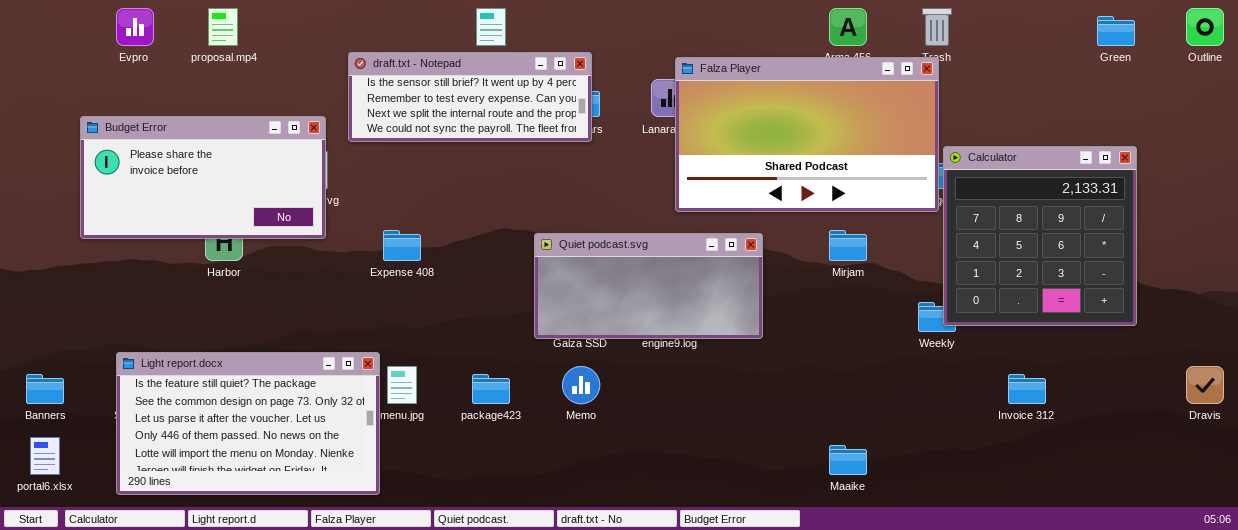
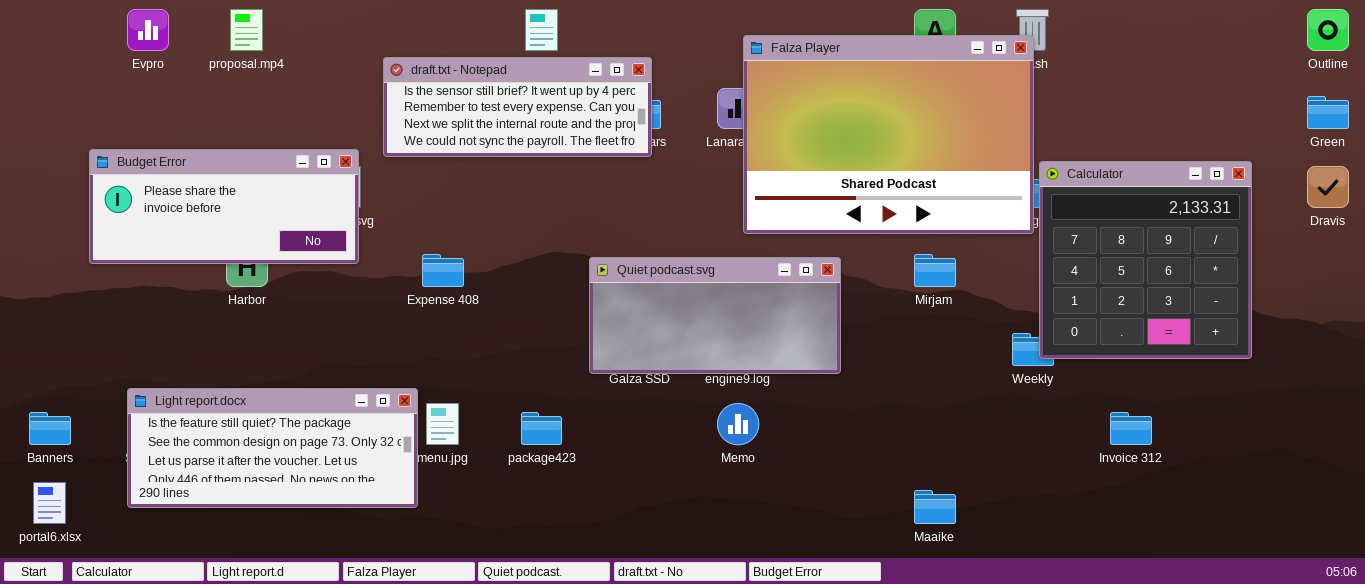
Green: [1097,16,1135,46] -> [1307,96,1349,129], moved
Falza Player: [675,57,939,212] -> [743,35,1034,234], resized
Budget Error: [80,116,326,239] -> [89,149,359,264], resized
Light report.docx: [116,352,380,495] -> [127,388,418,508], resized
Memo: [562,366,600,404] -> [717,403,759,445], moved
Dravis: [1186,366,1224,404] -> [1307,166,1349,208], moved

